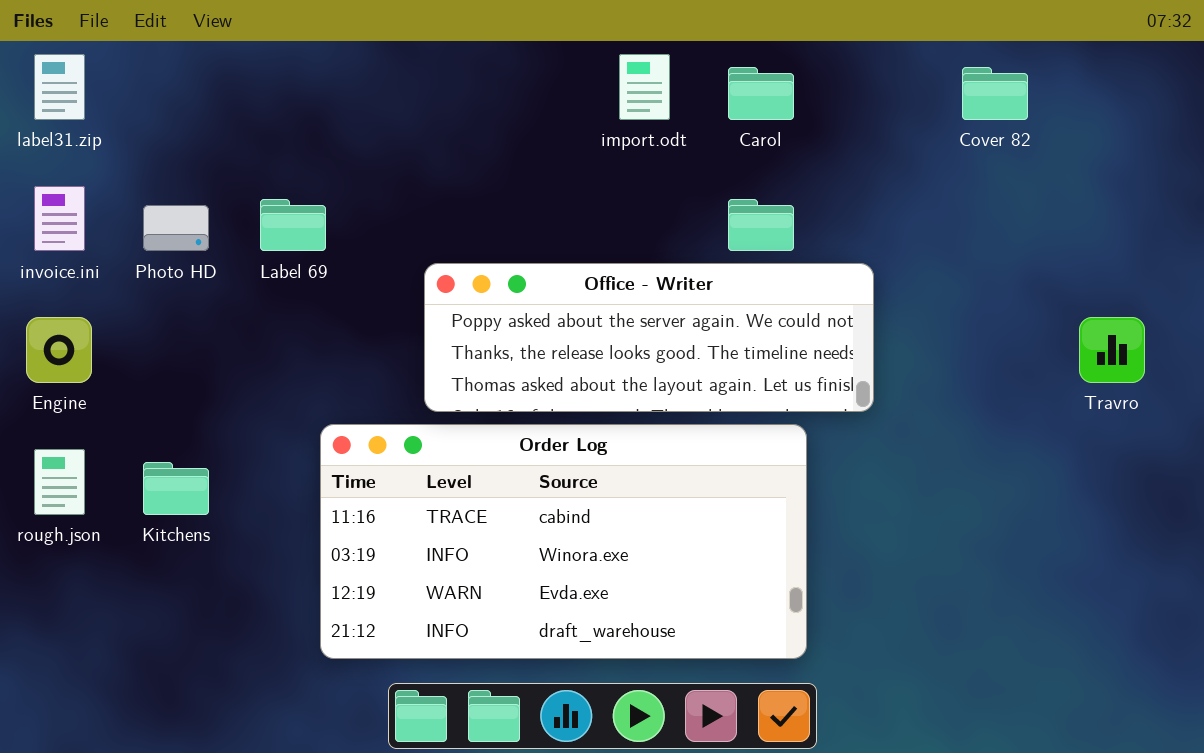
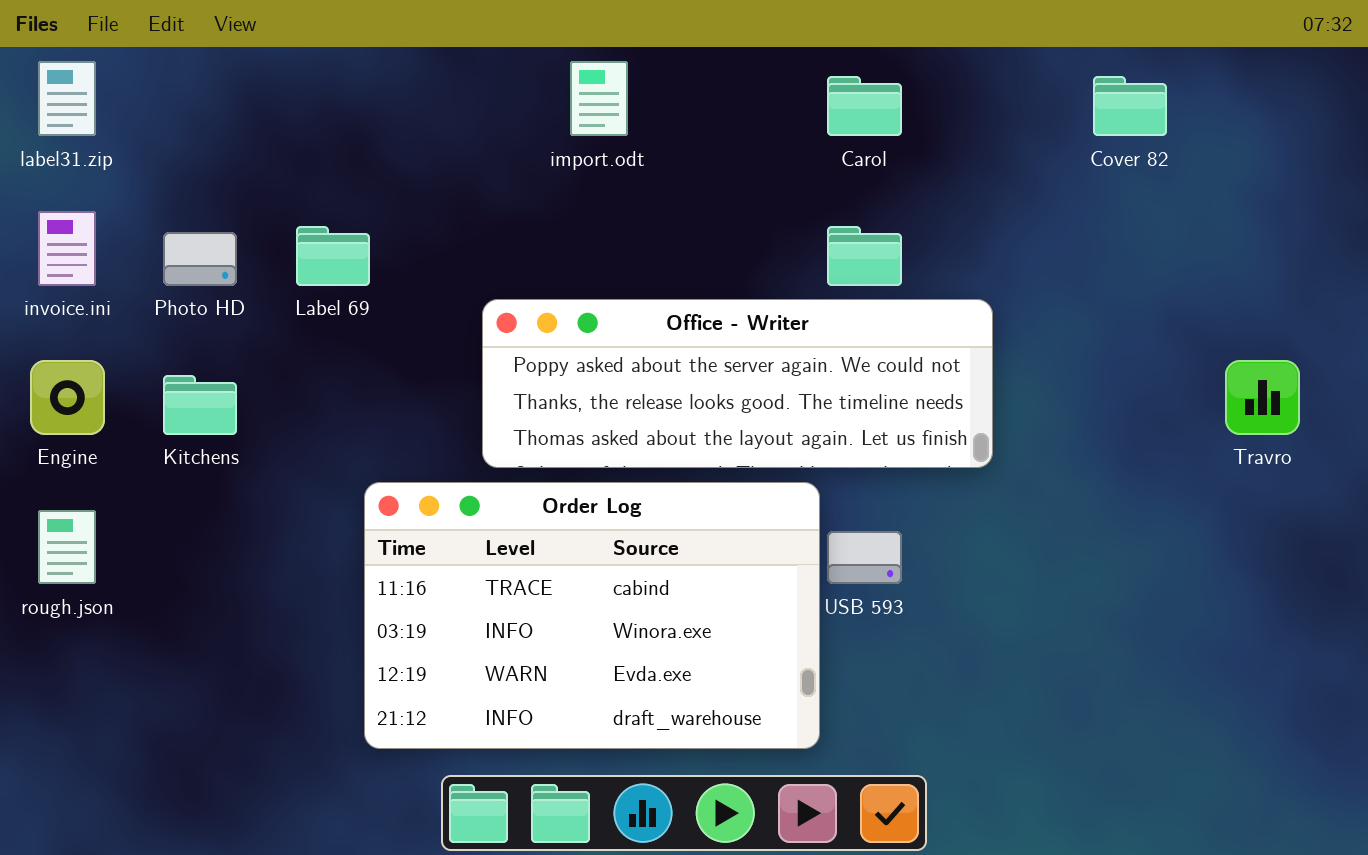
import.odt: [619,54,670,120] -> [570,61,628,136], moved
Order Log: [320,424,807,659] -> [364,482,820,749], resized
Kitchens: [143,462,209,515] -> [163,375,237,435], moved

